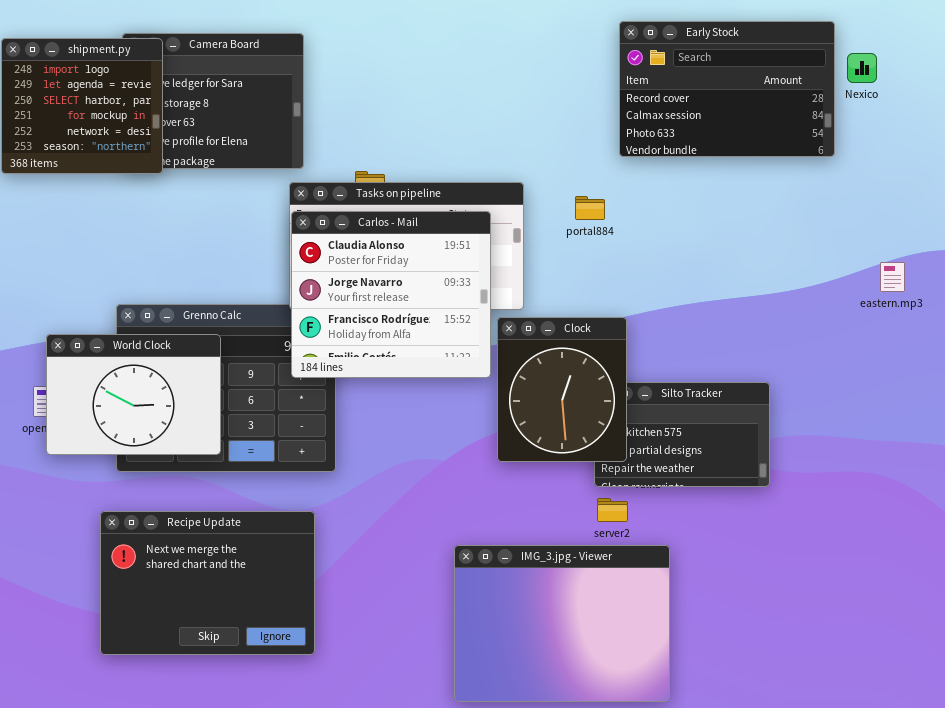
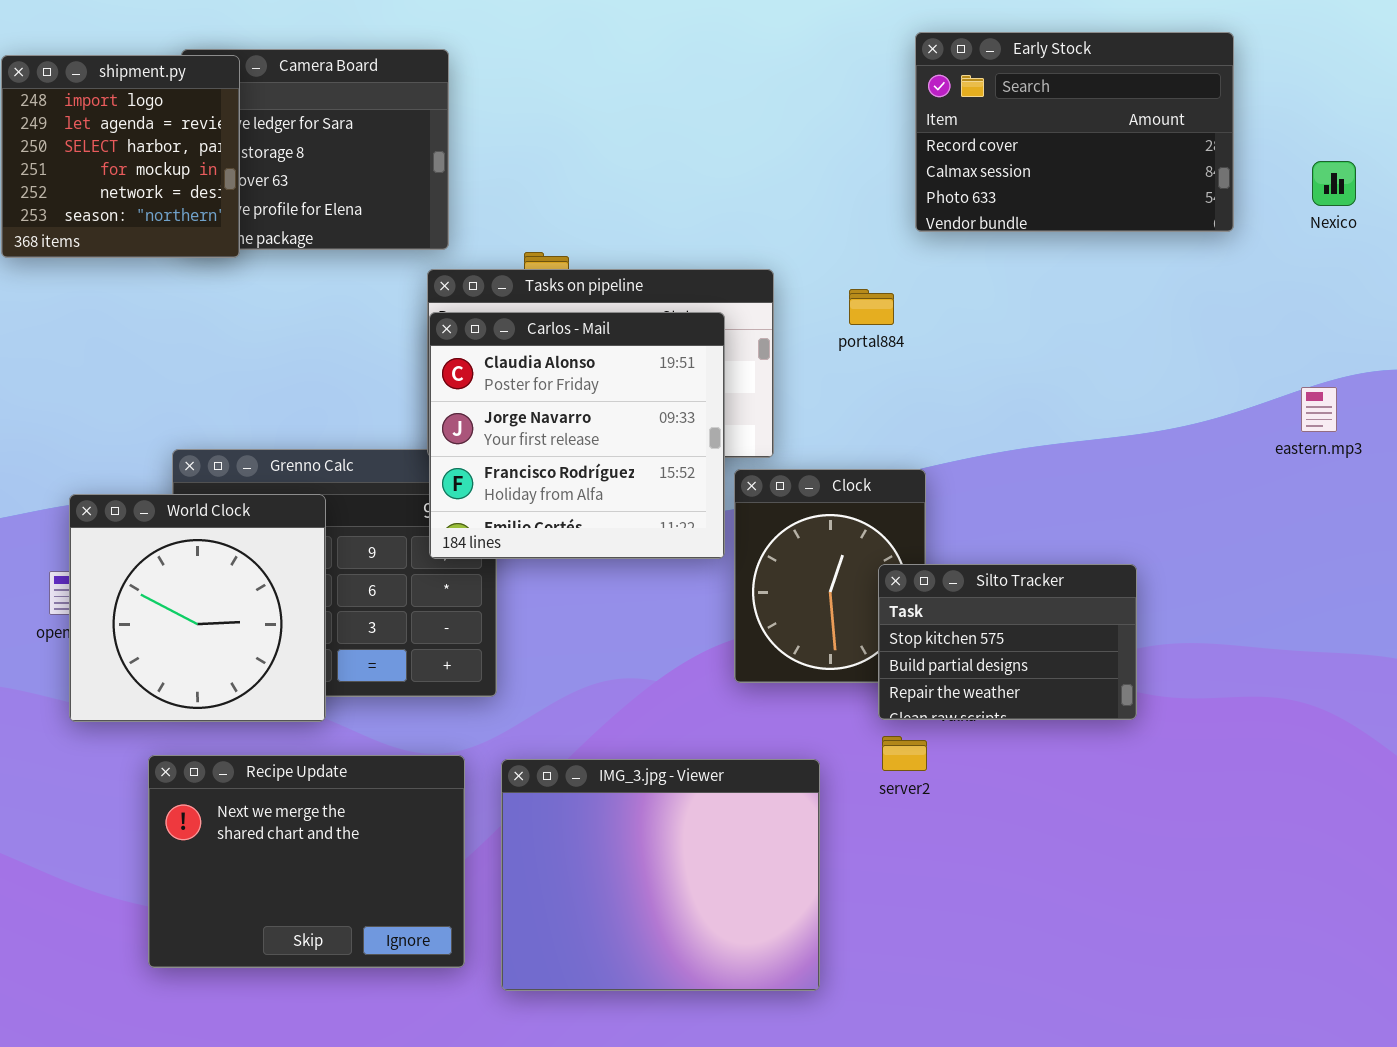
Nexico: [847,53,877,83] -> [1312,161,1356,206], moved
World Clock: [46,334,221,455] -> [69,494,326,722], resized
Silto Tracker: [594,382,770,487] -> [878,564,1137,720], raised
IMG_3.jpg - Viewer: [454,545,670,702] -> [501,759,820,991], moved

